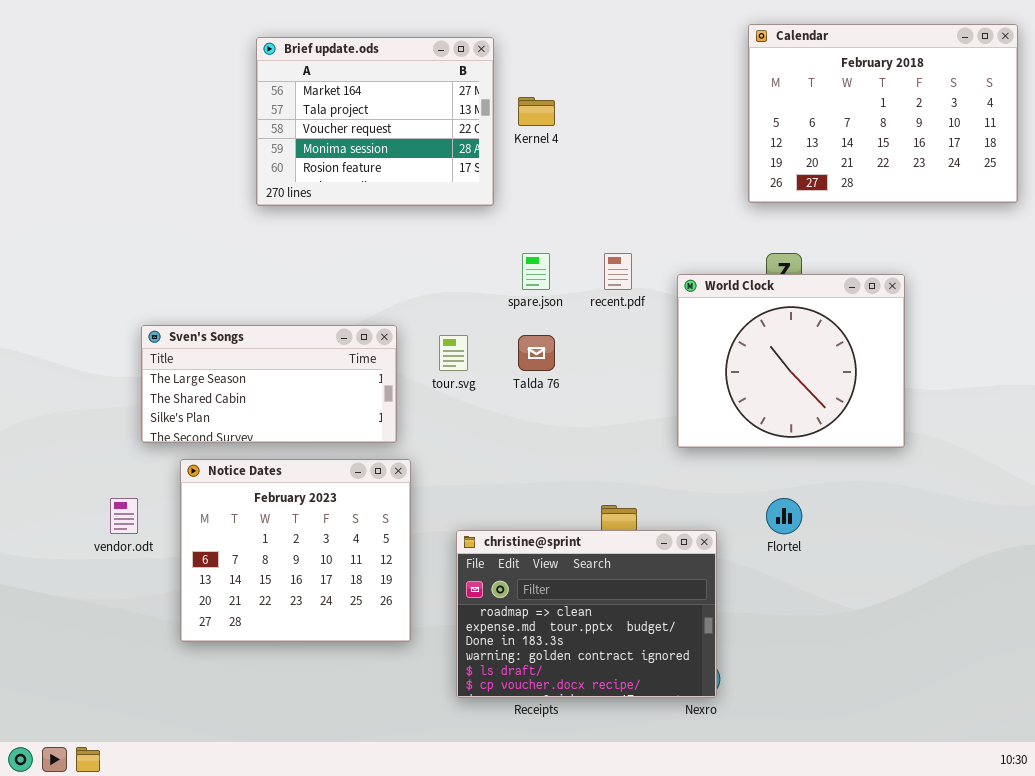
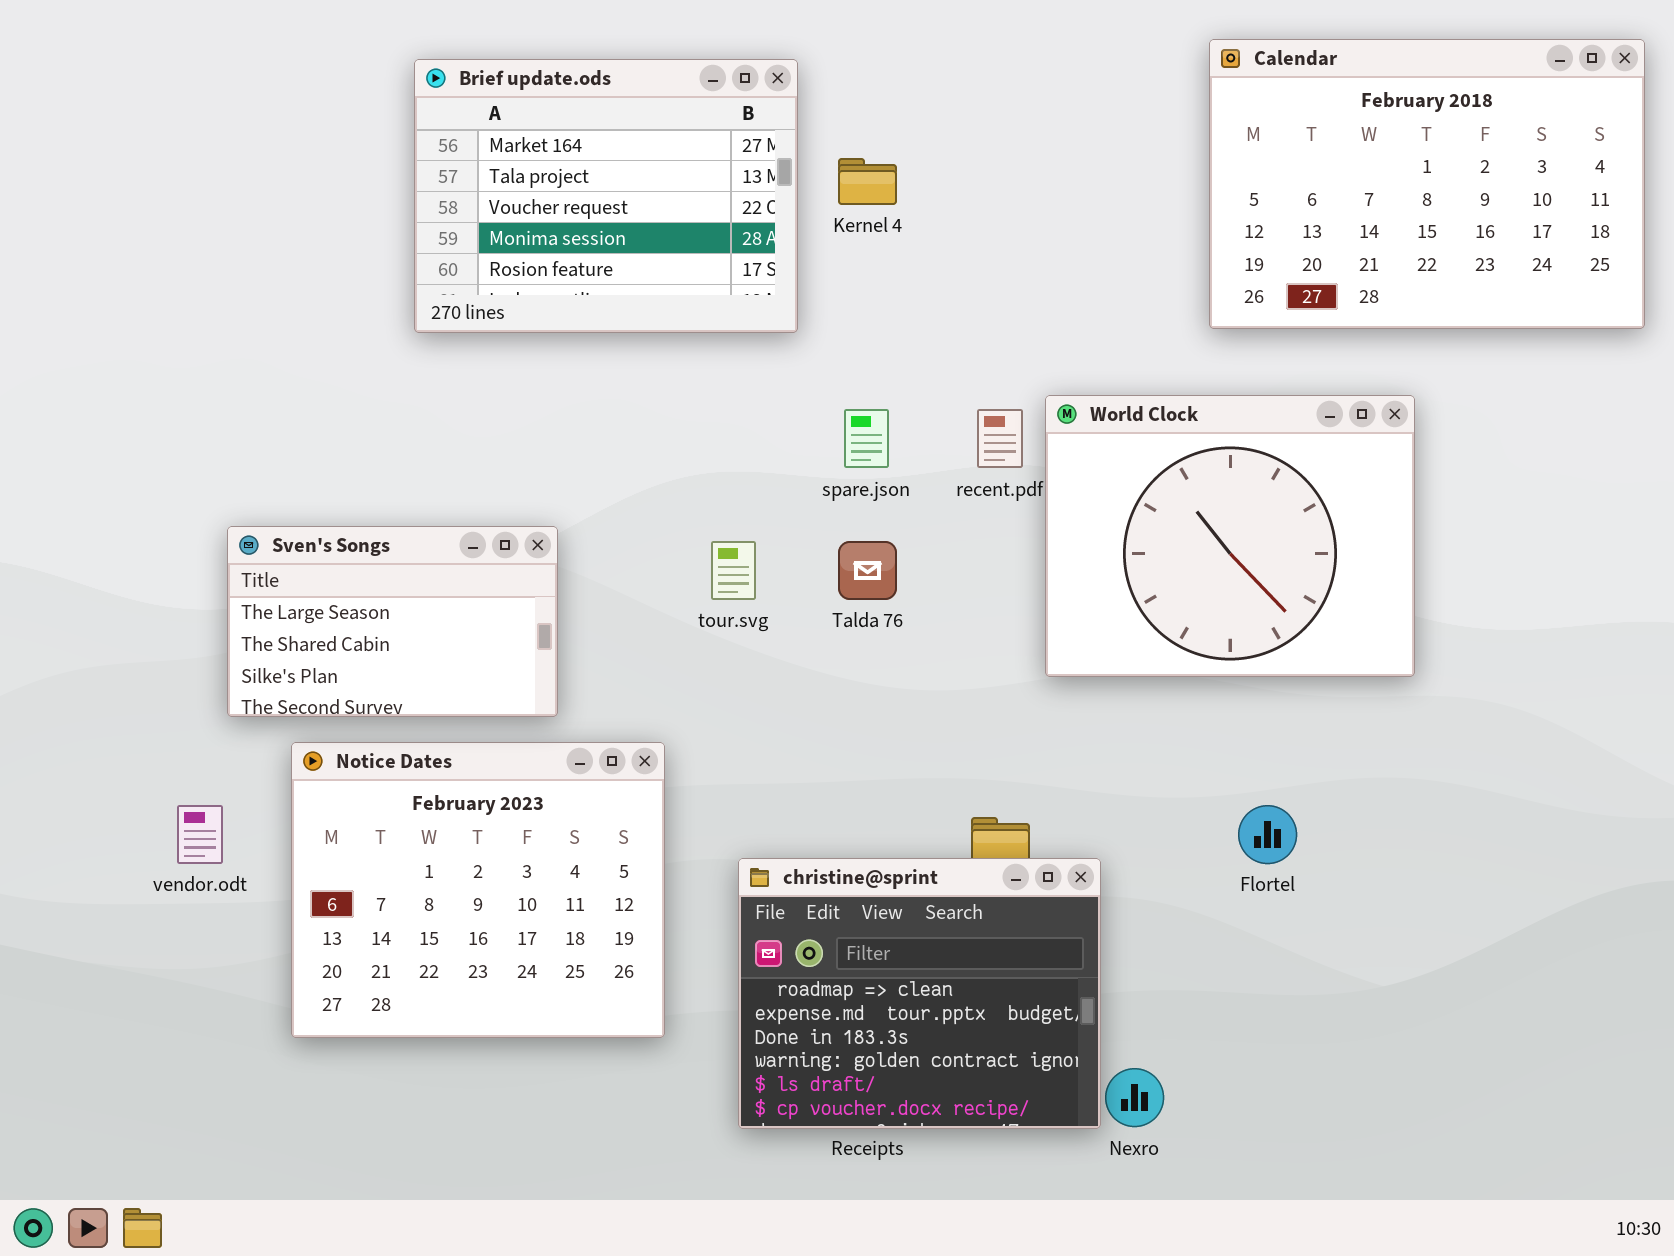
World Clock: [677,274,905,448] -> [1045,395,1415,677], moved
Sven's Songs: [141,325,397,443] -> [227,526,558,717], resized
christine@sprint: [456,530,717,698] -> [738,858,1101,1129], resized

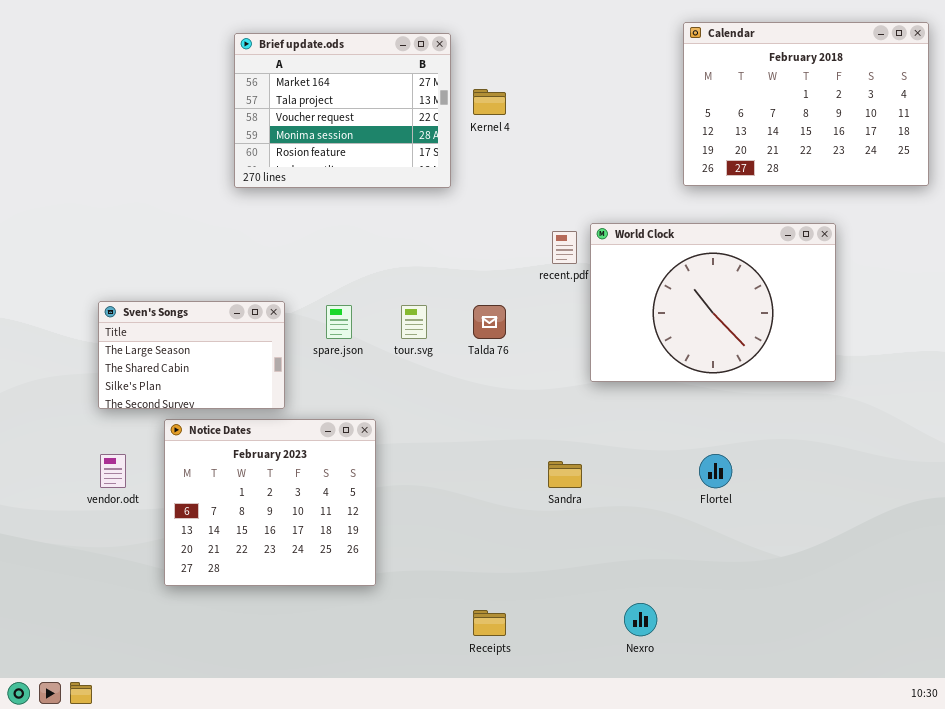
World Clock: [1045,395,1415,677] -> [590,223,836,382], resized
spare.json: [844,409,889,468] -> [326,305,352,339], moved
Sven's Songs: [227,526,558,717] -> [98,301,285,409], moved
christine@sprint: [738,858,1101,1129] -> none, closed

